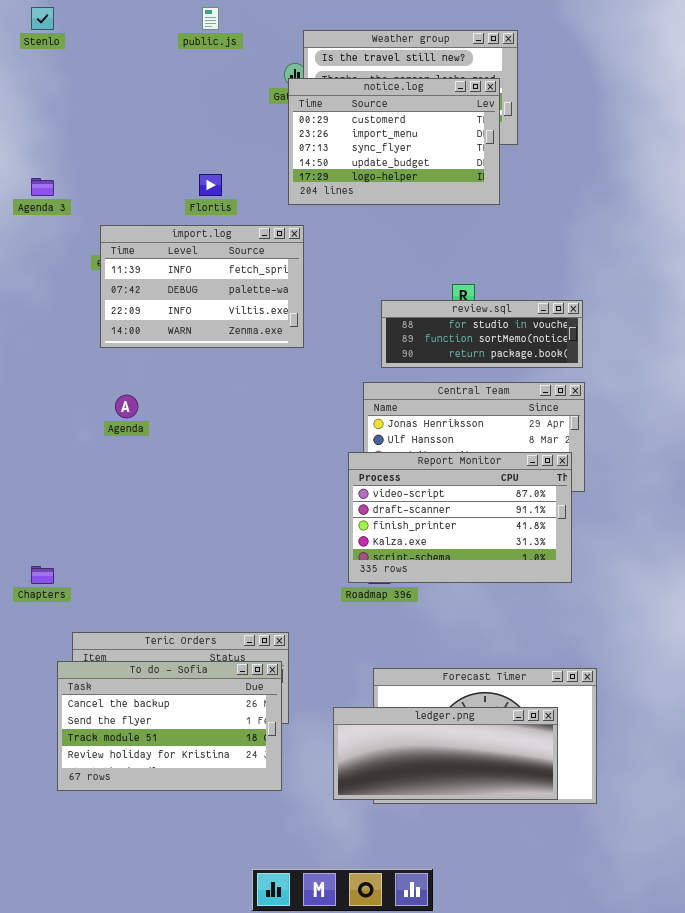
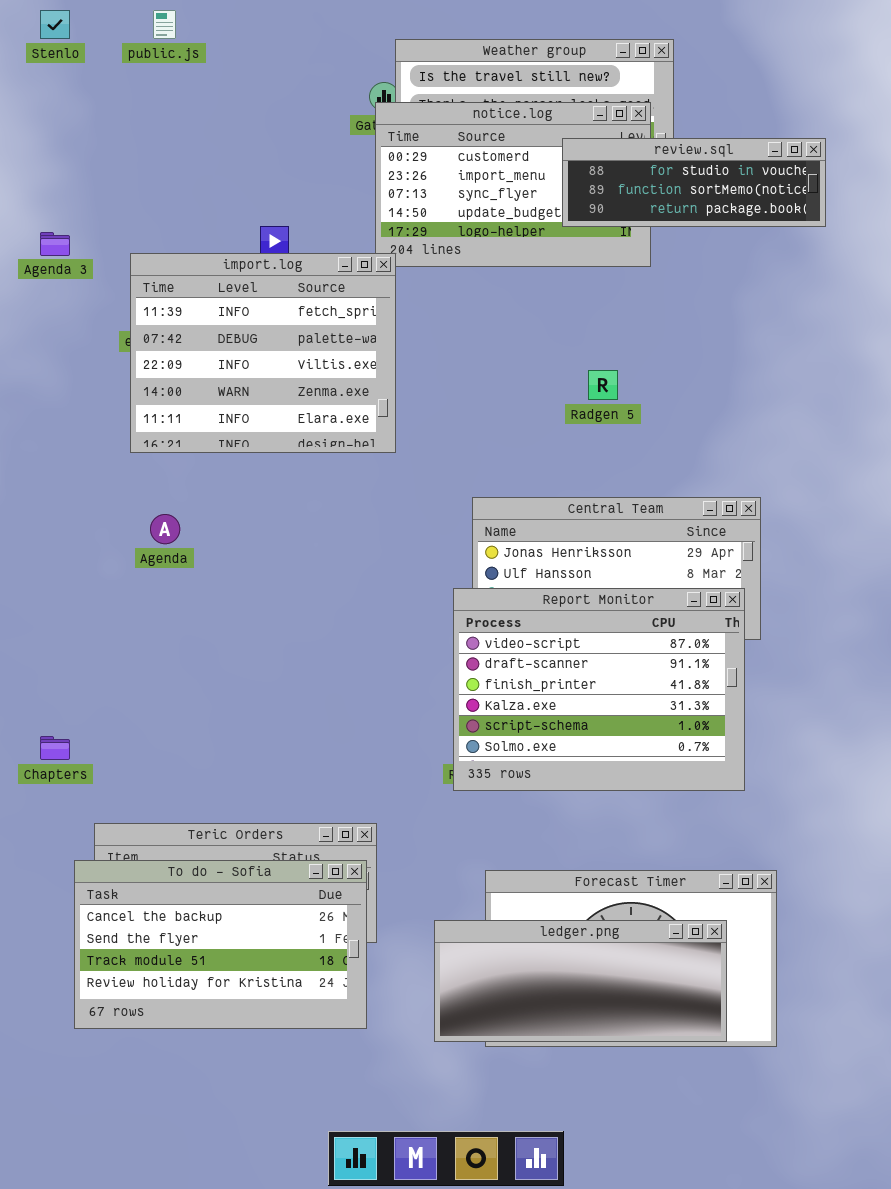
public.js: [202,7,219,30] -> [153,10,176,39], moved
import.log: [100,225,304,348] -> [130,253,396,453], resized
review.sql: [381,300,583,368] -> [562,138,826,227], moved
Report Monitor: [348,452,572,583] -> [453,588,745,791], resized

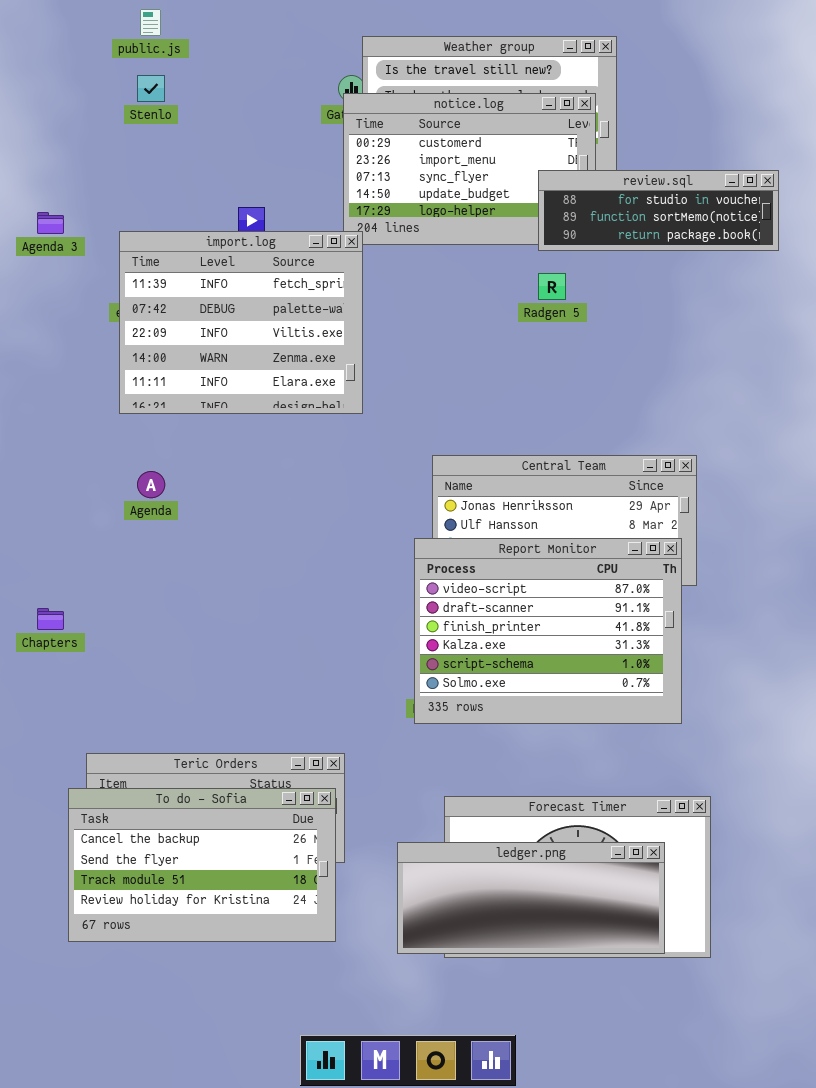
Stenlo: [40,10,70,39] -> [137,75,165,102], moved
review.sql: [562,138,826,227] -> [538,170,779,251], moved
Radgen 5: [588,370,618,400] -> [538,273,566,300], moved
Chapters: [40,736,70,760] -> [37,608,64,630], moved

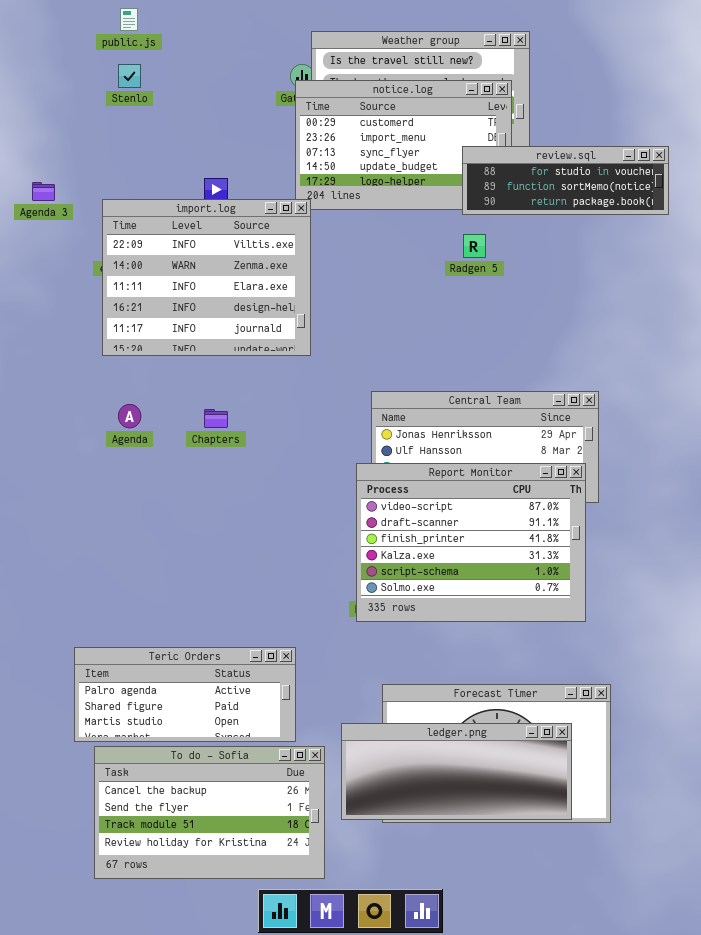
import.log: [119,231,363,414] -> [102,199,311,356], scrolled down 2 rows
Chapters: [37,608,64,630] -> [204,409,228,428], moved
To do - Sofia: [68,788,336,942] -> [94,746,325,879], moved

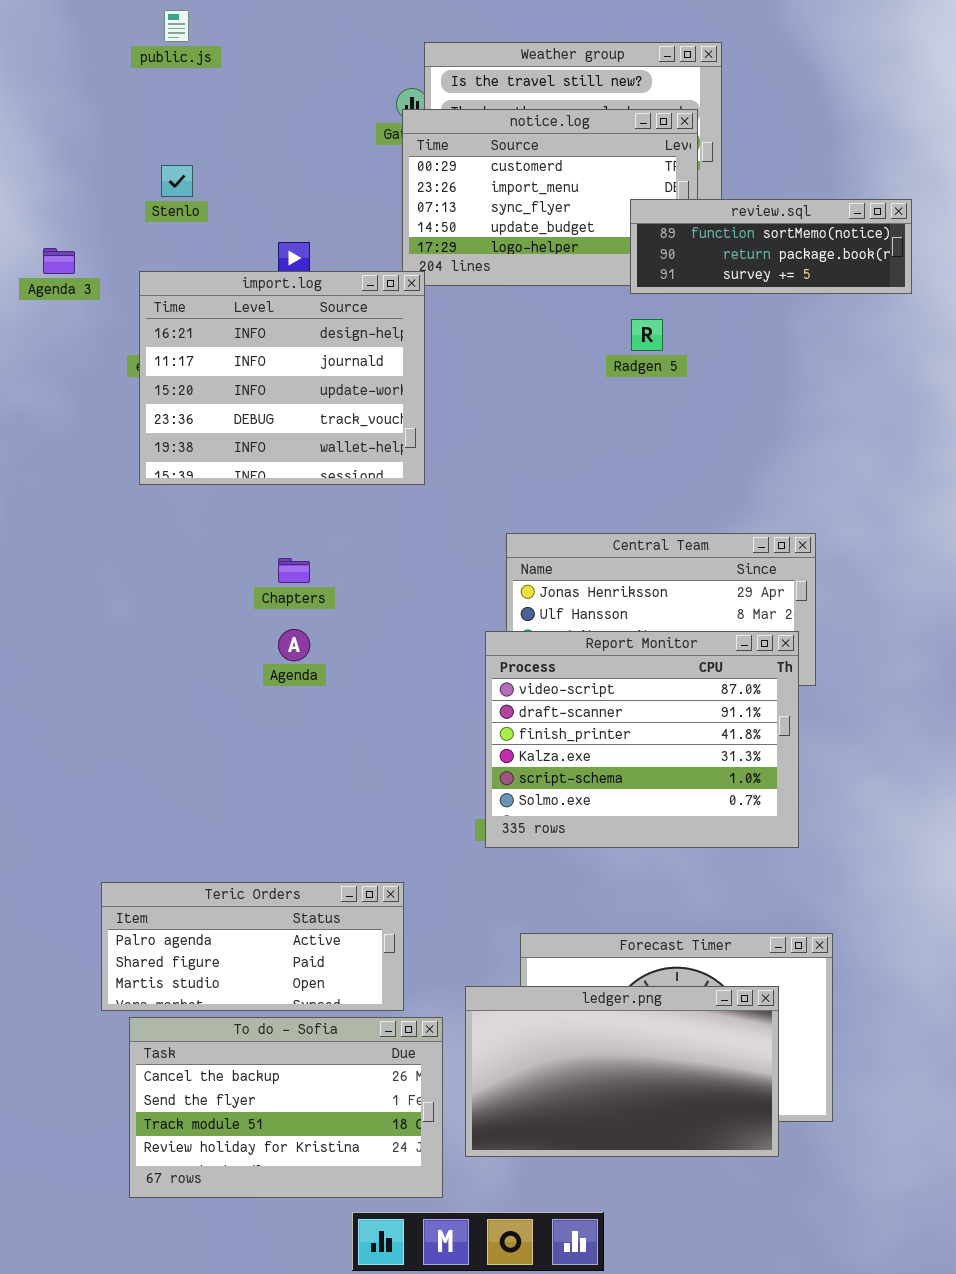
Stenlo: [118,64,141,88] -> [161,165,193,197], moved
review.sql: [462,146,669,215] -> [630,199,912,294], scrolled down 1 row
import.log: [102,199,311,356] -> [139,271,425,485], scrolled down 3 rows
Agenda: [118,404,141,428] -> [278,629,310,661], moved
ledger.png: [341,723,572,820] -> [465,986,779,1157], resized

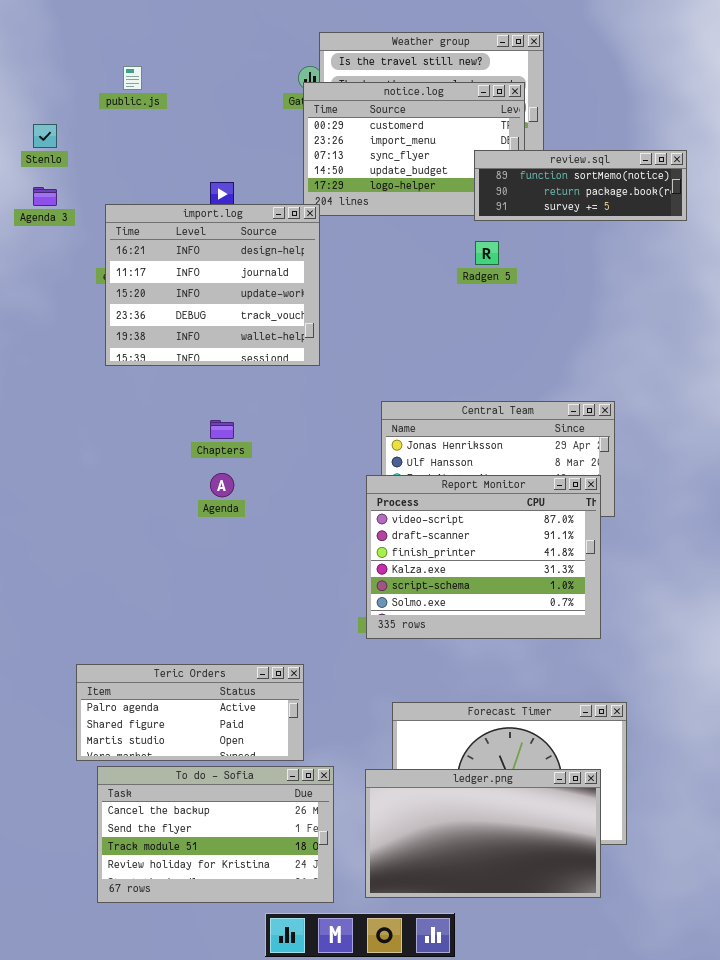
public.js: [164,10,189,42] -> [123,66,142,90], moved
Stenlo: [161,165,193,197] -> [33,124,57,148], moved
ledger.png: [465,986,779,1157] -> [365,769,601,898], moved

